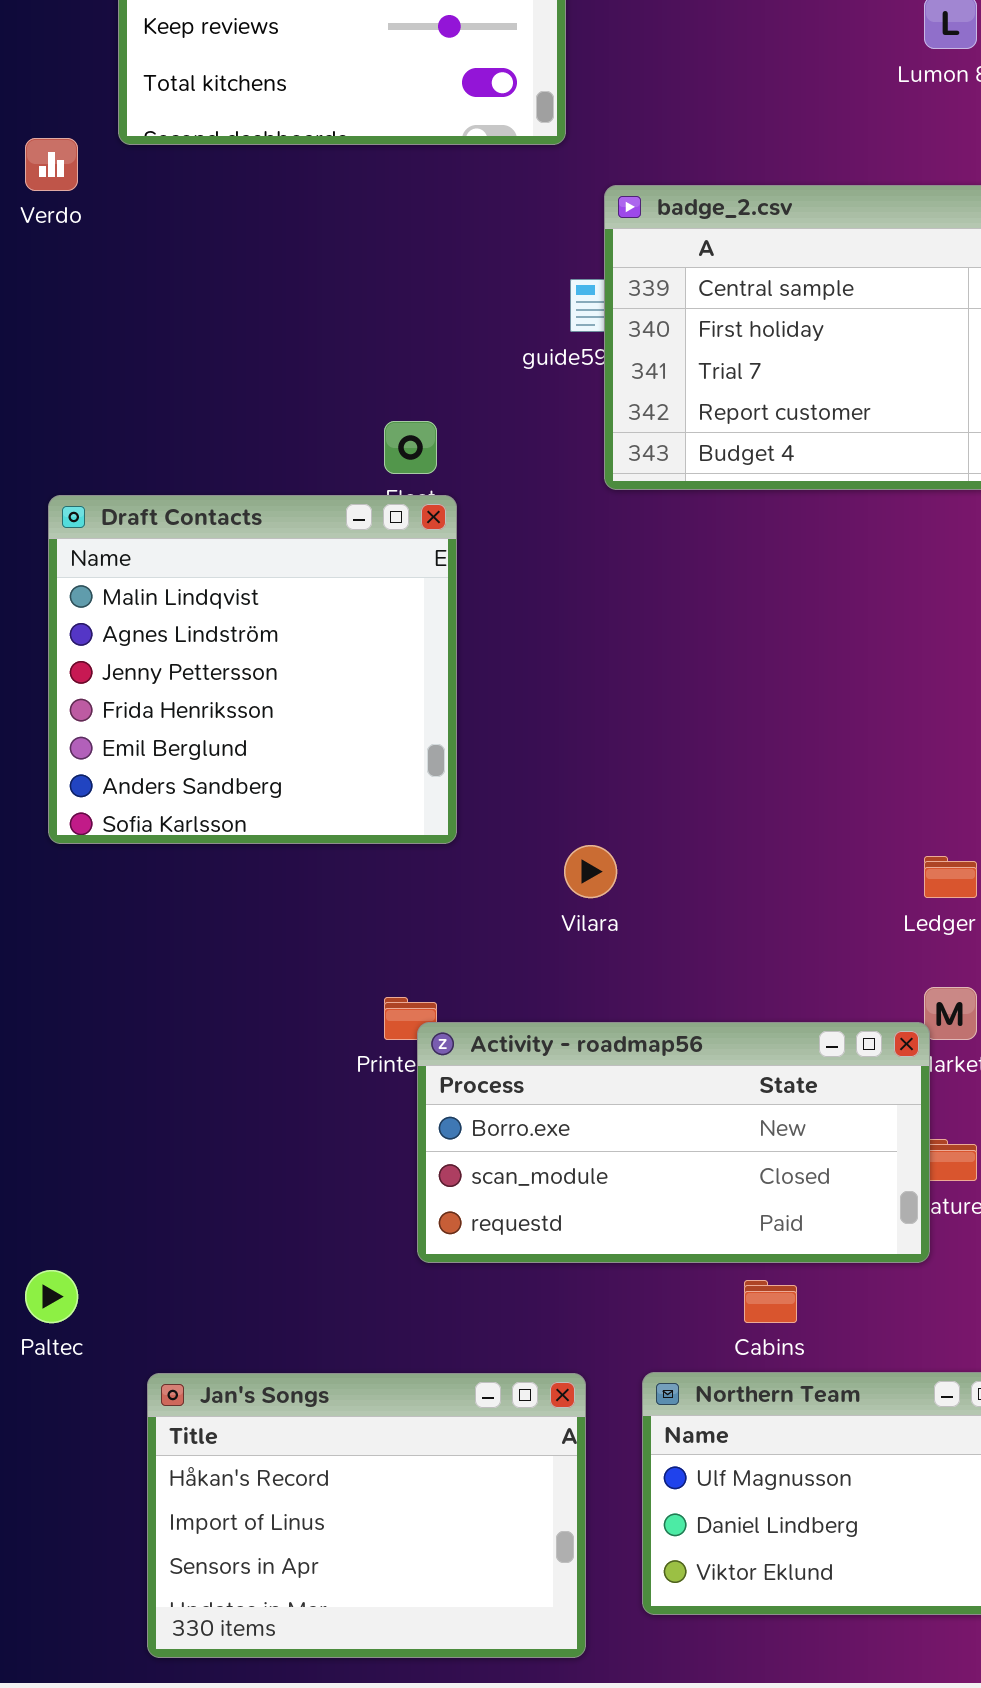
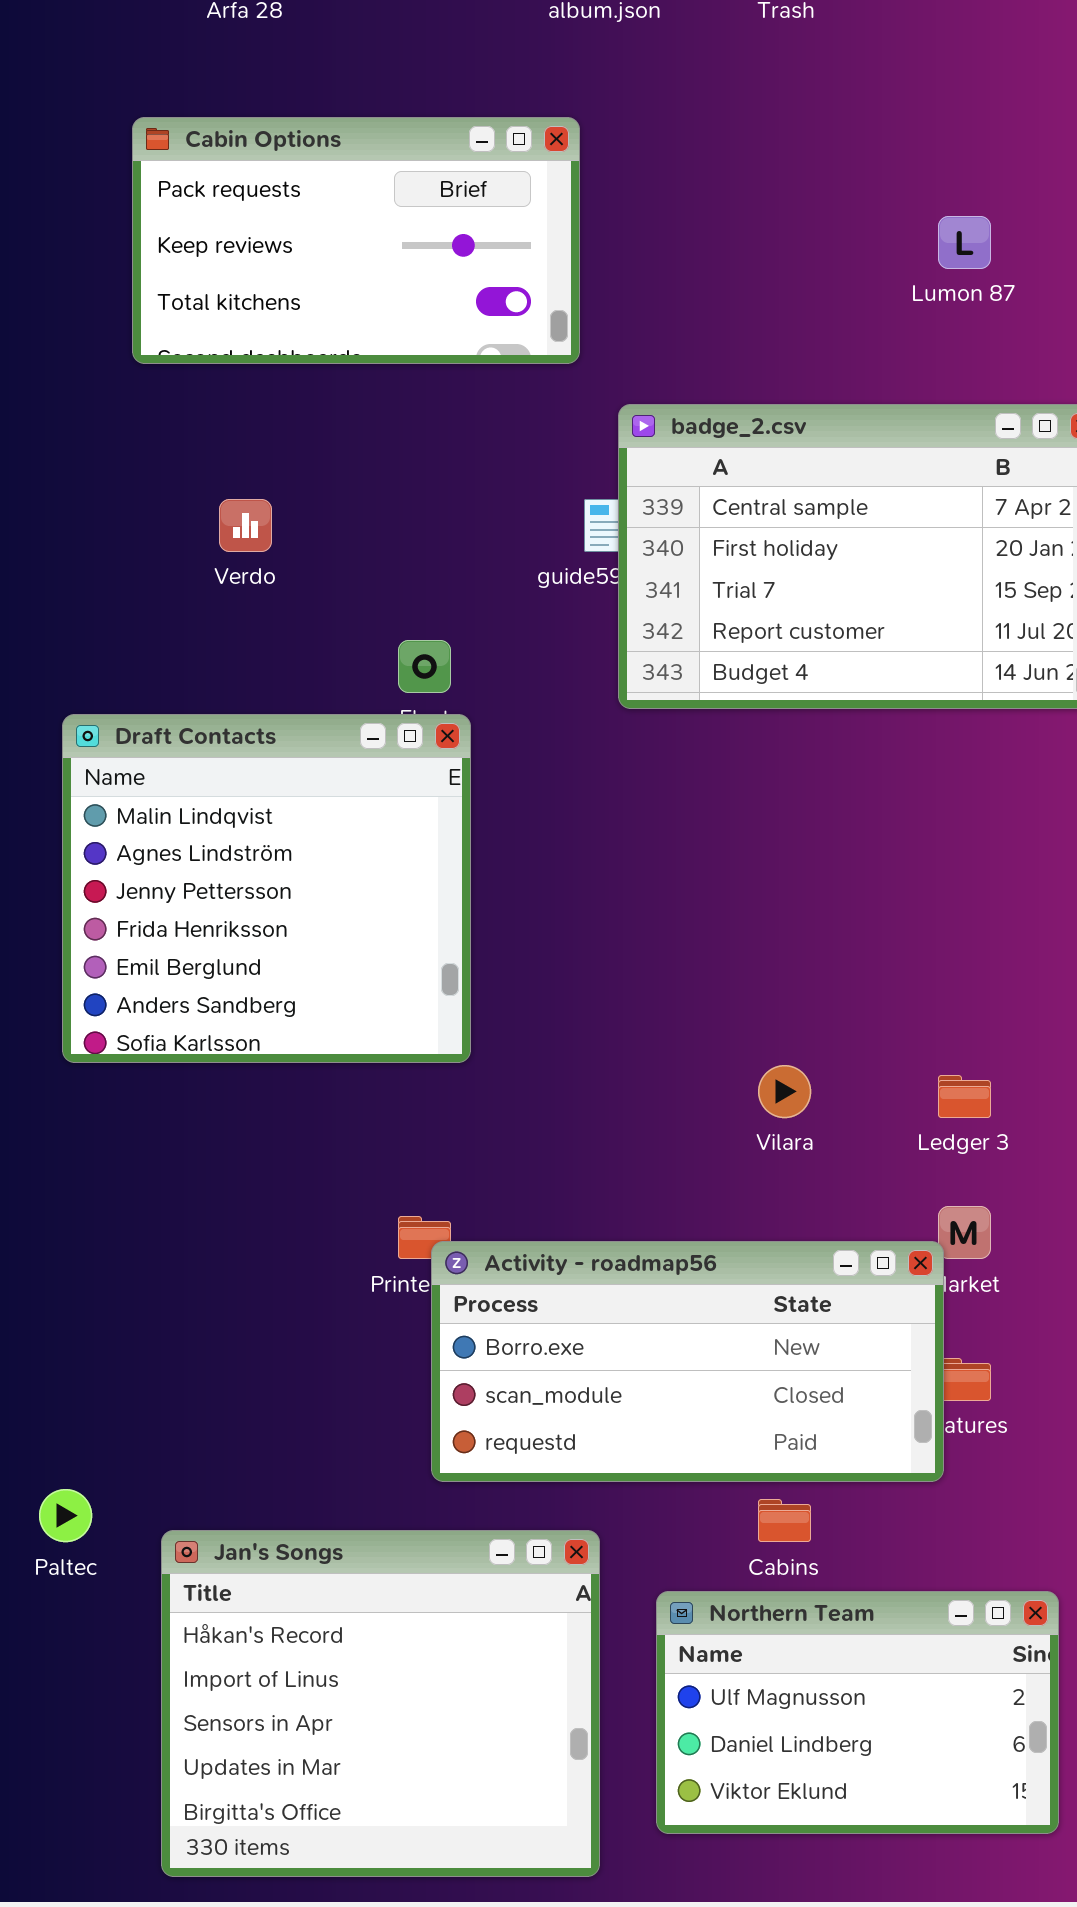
Verdo: [25,138,78,191] -> [219,499,272,552], moved
Vilara: [564,845,617,898] -> [758,1065,811,1118], moved
Jan's Songs: [147,1373,586,1658] -> [161,1530,600,1877], resized

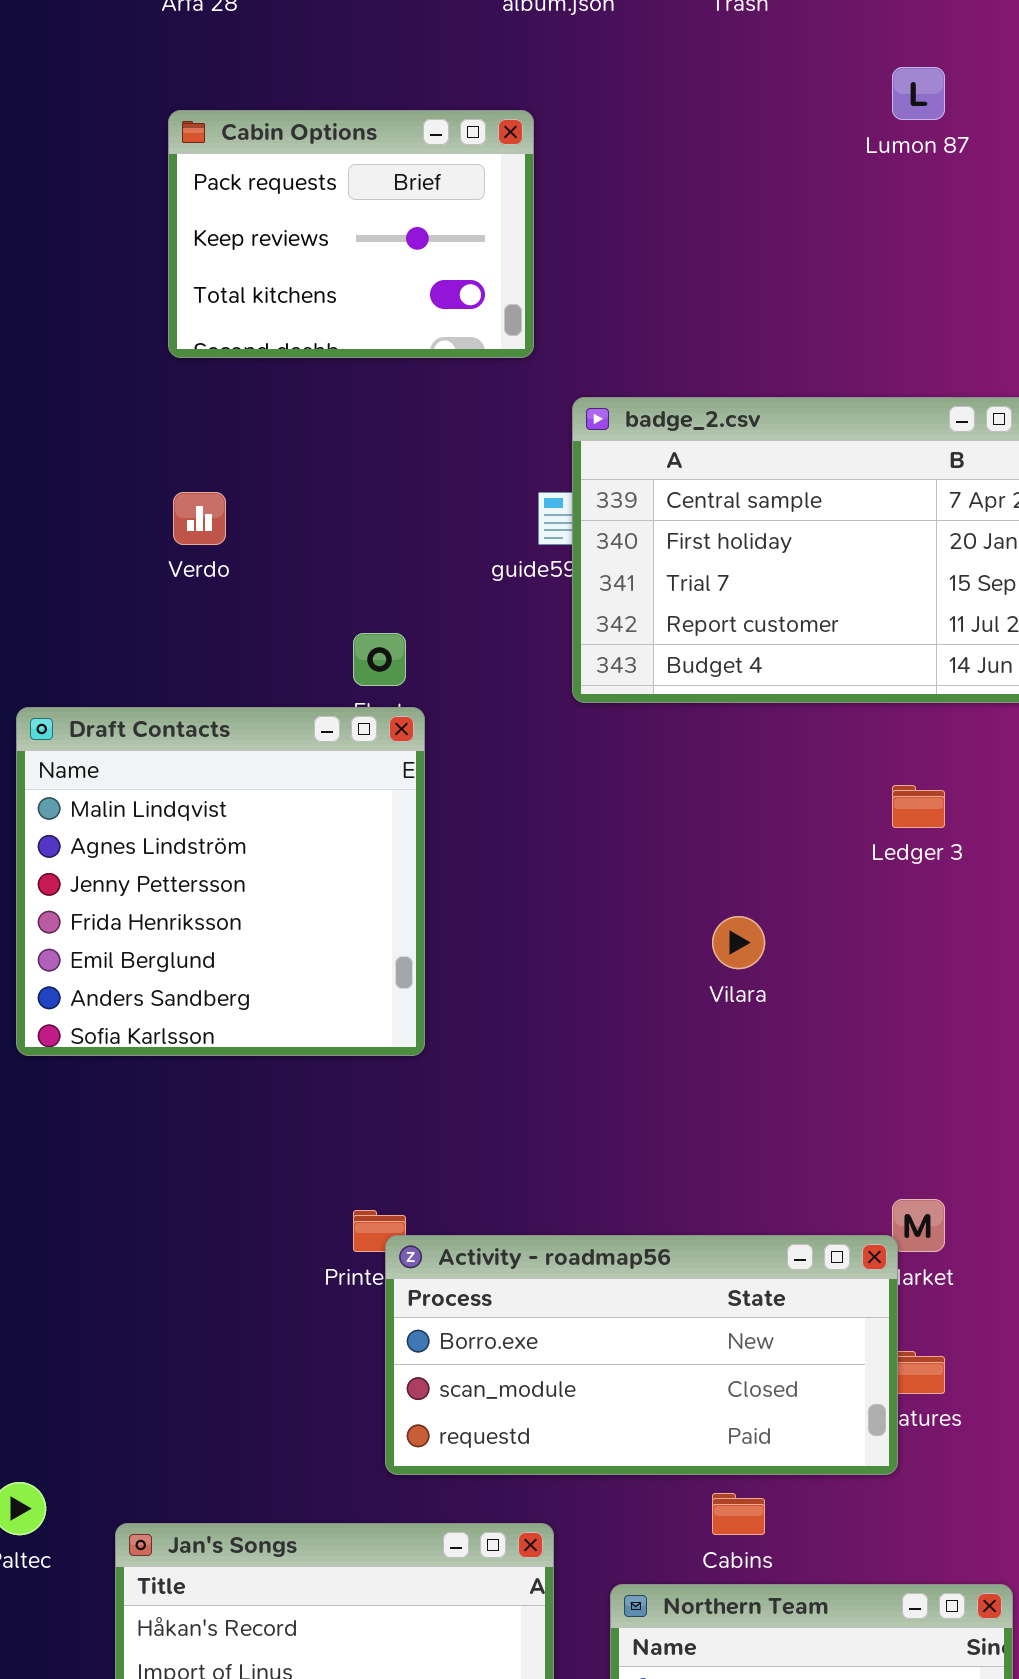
Cabin Options: [132,117,580,364] -> [168,110,534,358], resized
Lumon 87: [938,216,991,269] -> [892,67,945,120], moved
Vilara: [758,1065,811,1118] -> [712,916,765,969], moved
Ledger 3: [938,1075,991,1118] -> [892,785,945,828], moved

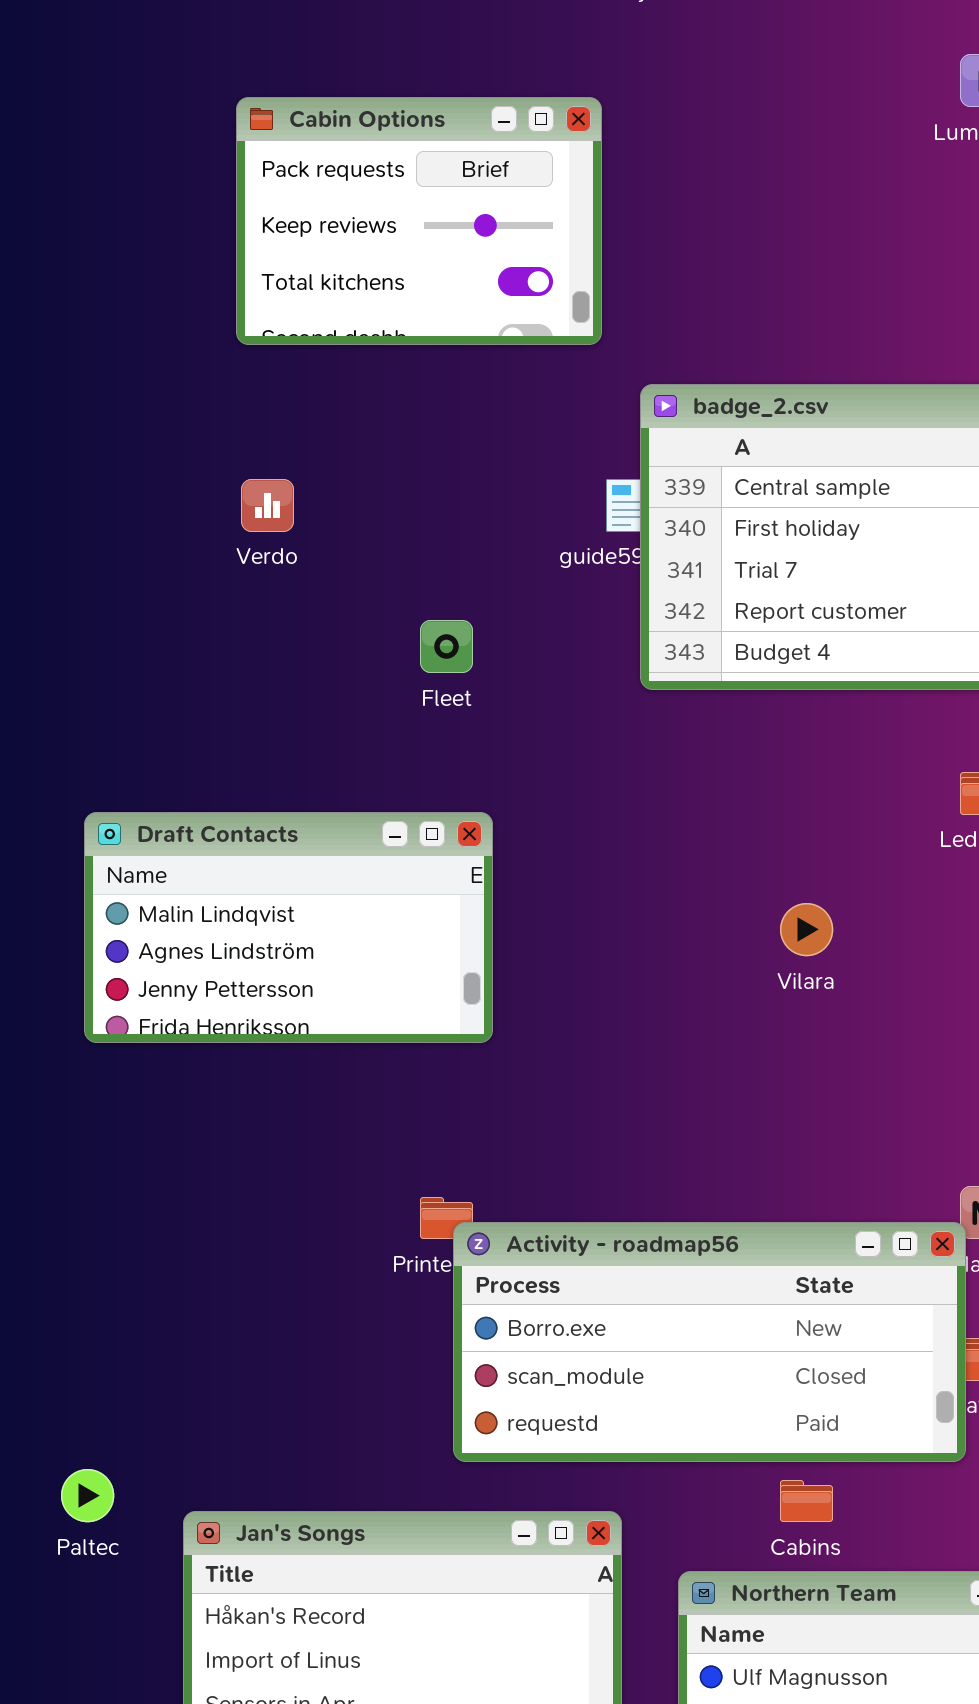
Draft Contacts: [16,707,425,1056] -> [84,812,493,1043], resized

